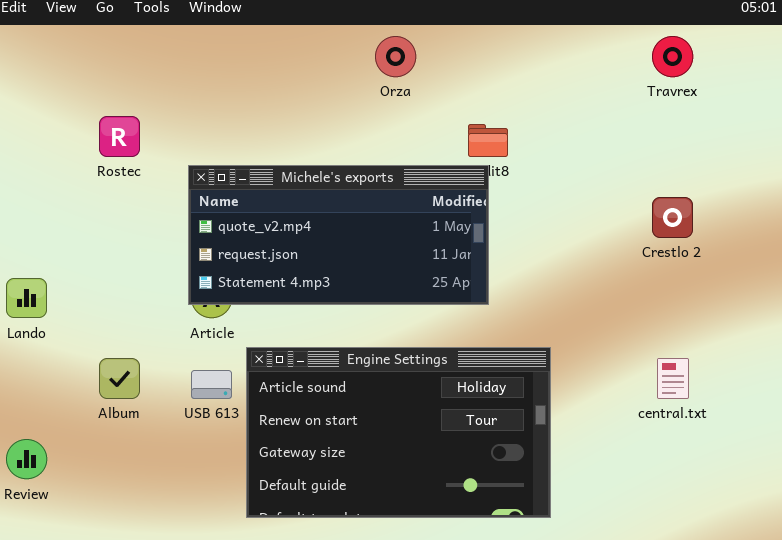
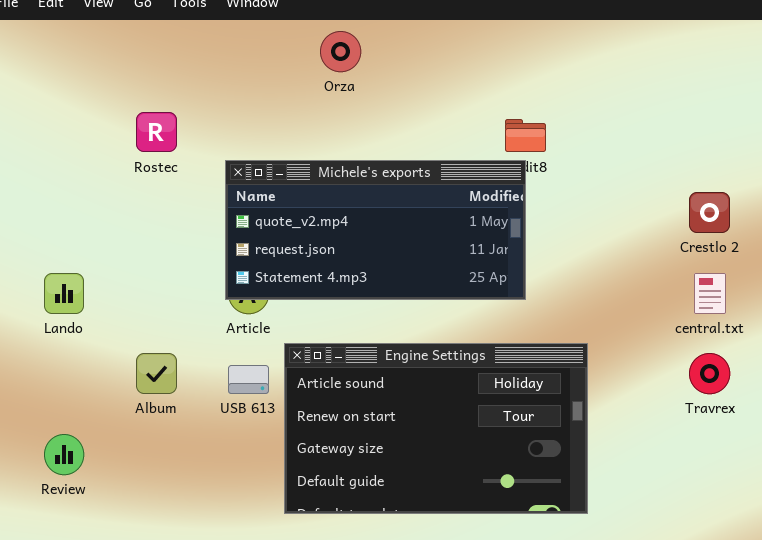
Orza: [375,36,416,77] -> [320,31,361,72], moved
Travrex: [652,36,693,77] -> [689,353,730,394], moved
central.txt: [657,358,689,399] -> [694,273,726,314], moved

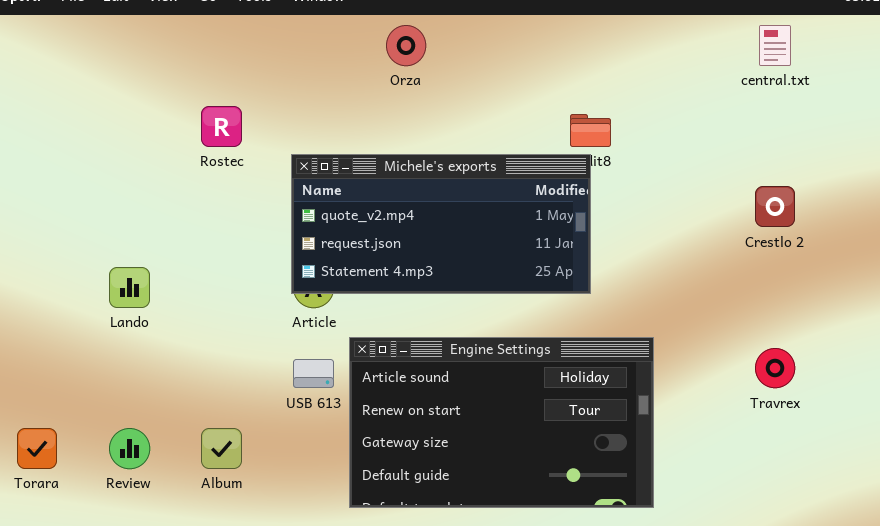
central.txt: [694,273,726,314] -> [759,25,791,66], moved
Album: [136,353,177,394] -> [201,428,242,469], moved

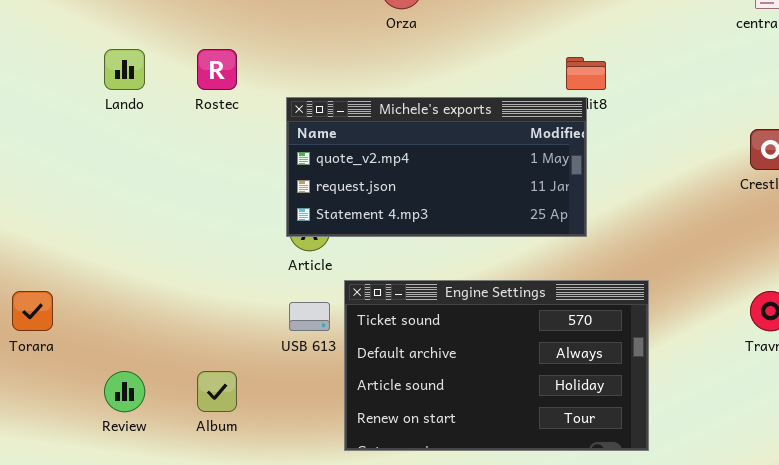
Lando: [109,267,150,308] -> [104,49,145,90], moved
Engine Settings: [349,337,654,508] -> [344,280,649,451], scrolled up 2 rows
Torara: [17,428,57,469] -> [12,291,53,331], moved

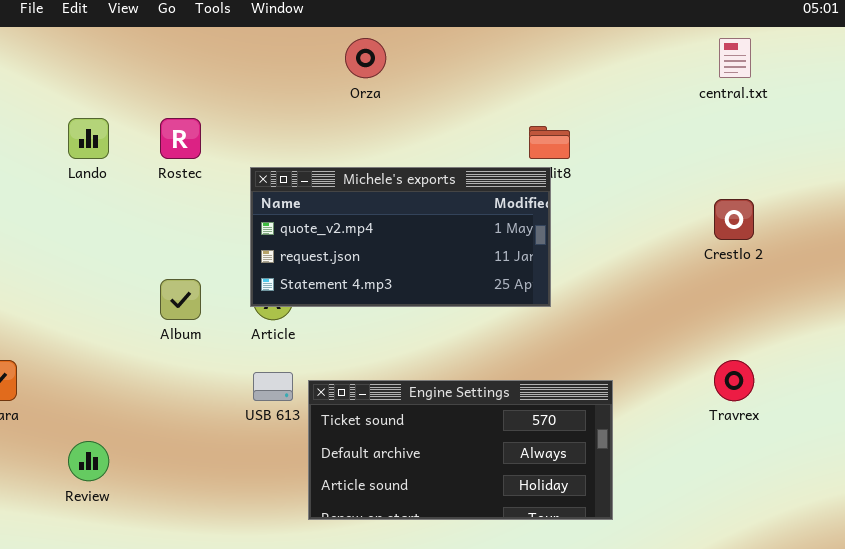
Engine Settings: [344,280,649,451] -> [308,380,613,520], resized
Album: [197,371,237,412] -> [160,279,201,320], moved

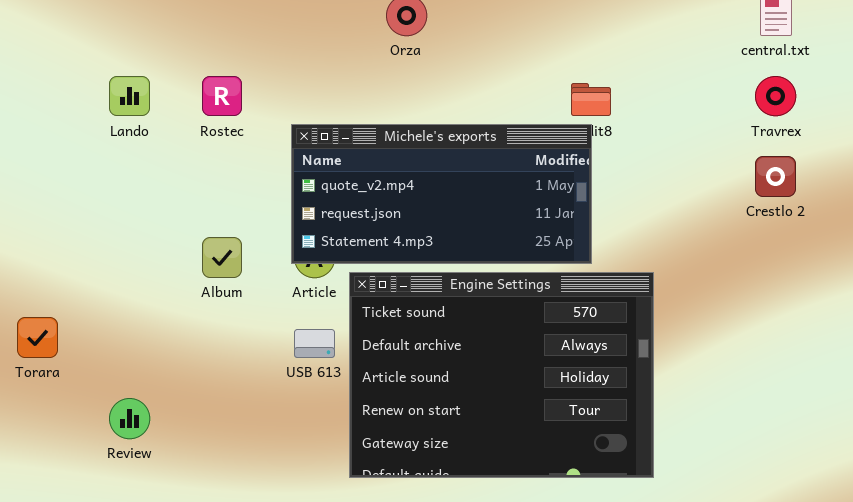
Travrex: [714,360,754,401] -> [755,76,796,116], moved
Engine Settings: [308,380,613,520] -> [349,272,654,478], resized

